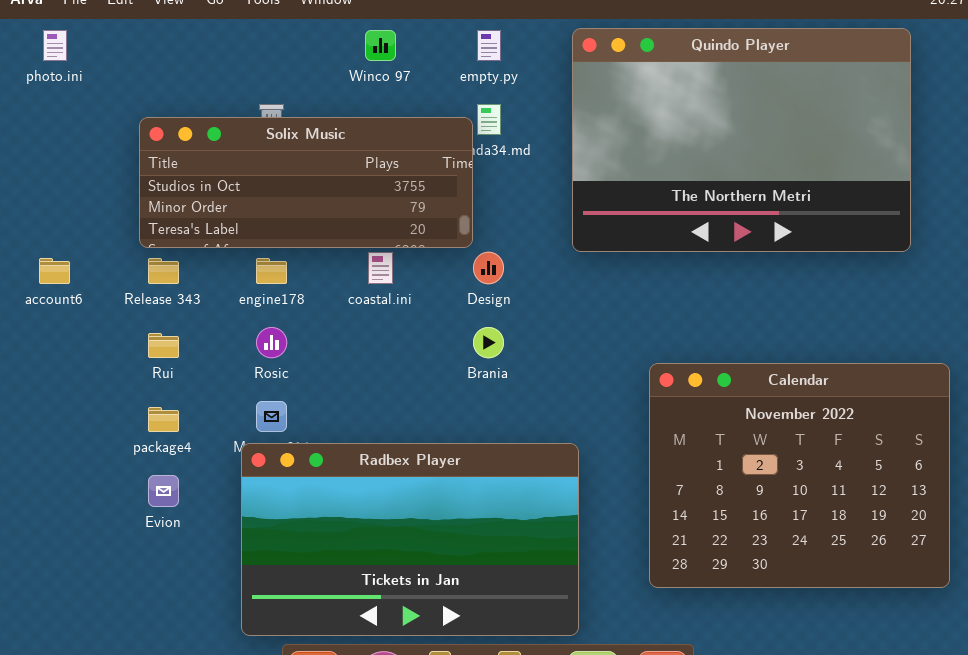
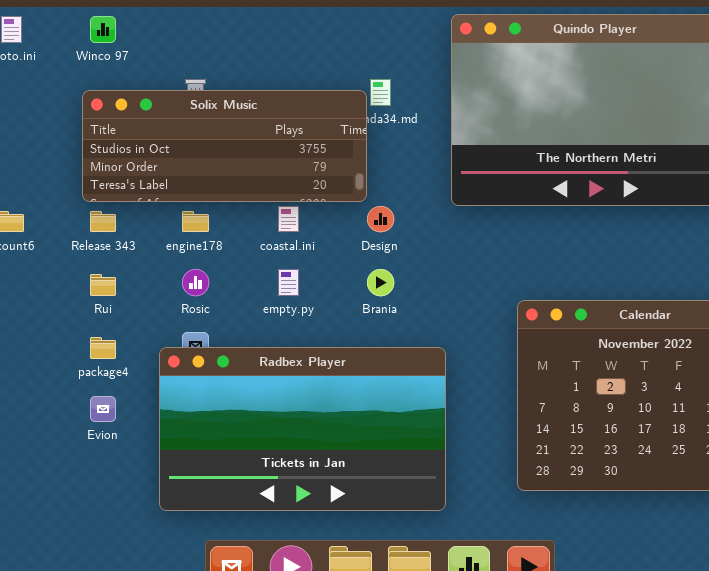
Winco 97: [365,30,396,61] -> [90,16,116,43], moved
empty.py: [477,30,501,61] -> [278,269,299,296], moved
Radbex Player: [241,443,579,636] -> [159,347,446,511], moved

